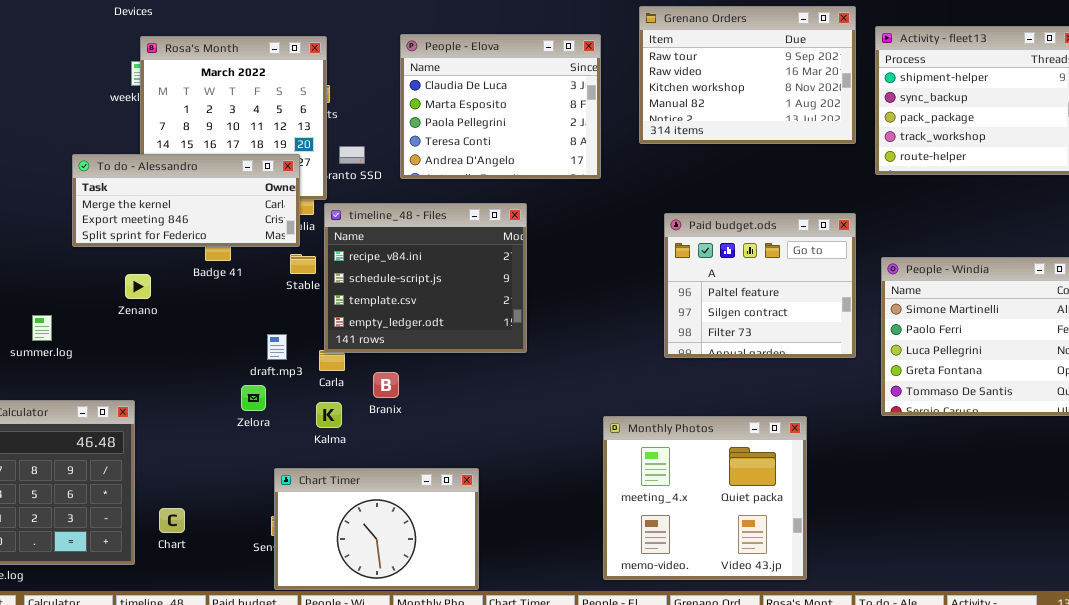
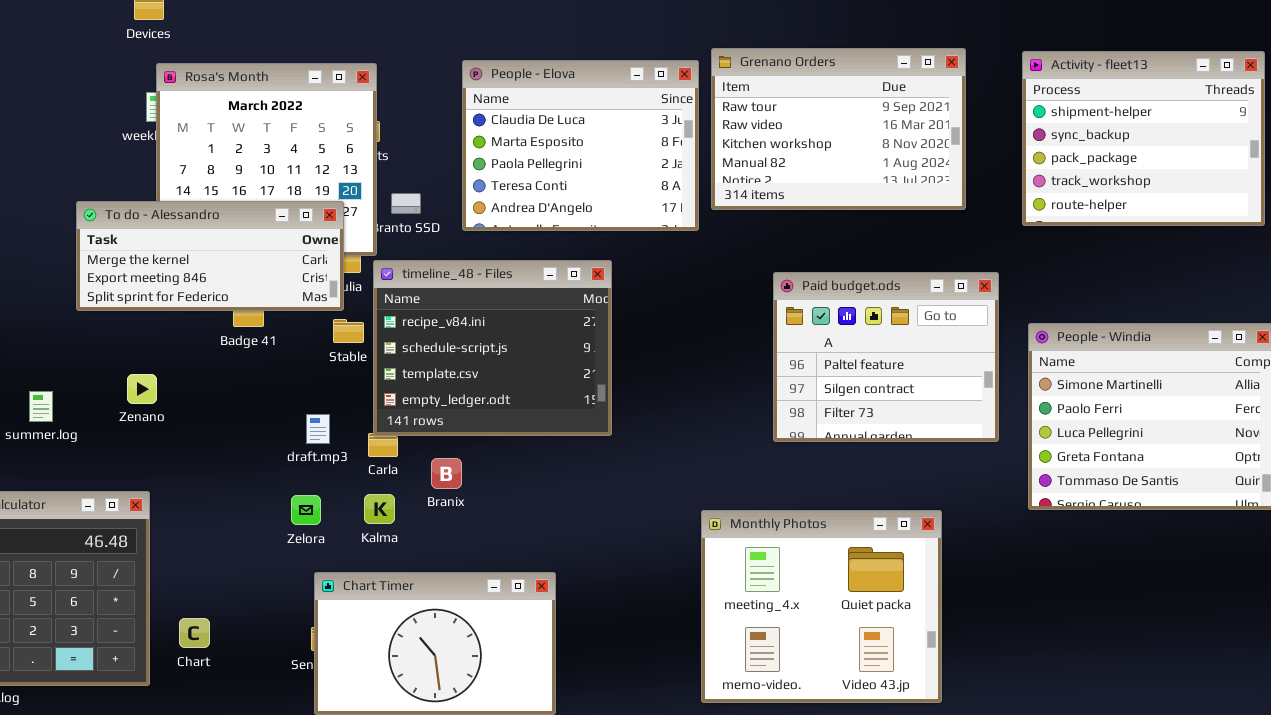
Grenano Orders: [639,6,856,144] -> [711,48,966,210], moved
Zenano: [125,274,151,299] -> [127,374,157,404], moved
Zelora: [241,385,266,411] -> [291,495,321,525], moved

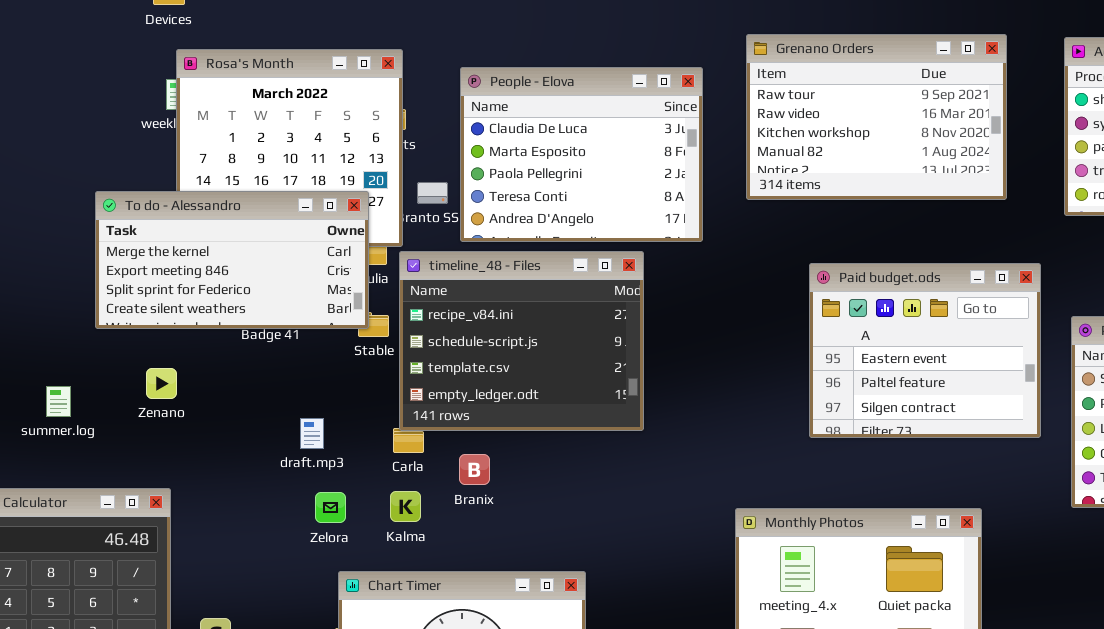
People - Elova: [462,60,699,231] -> [460,67,703,242], moved
To do - Alessandro: [76,201,344,311] -> [95,191,369,329], resized
Paid budget.ods: [773,272,999,442] -> [809,263,1041,438], scrolled up 1 row
draft.mp3: [306,414,330,444] -> [300,418,324,449], moved

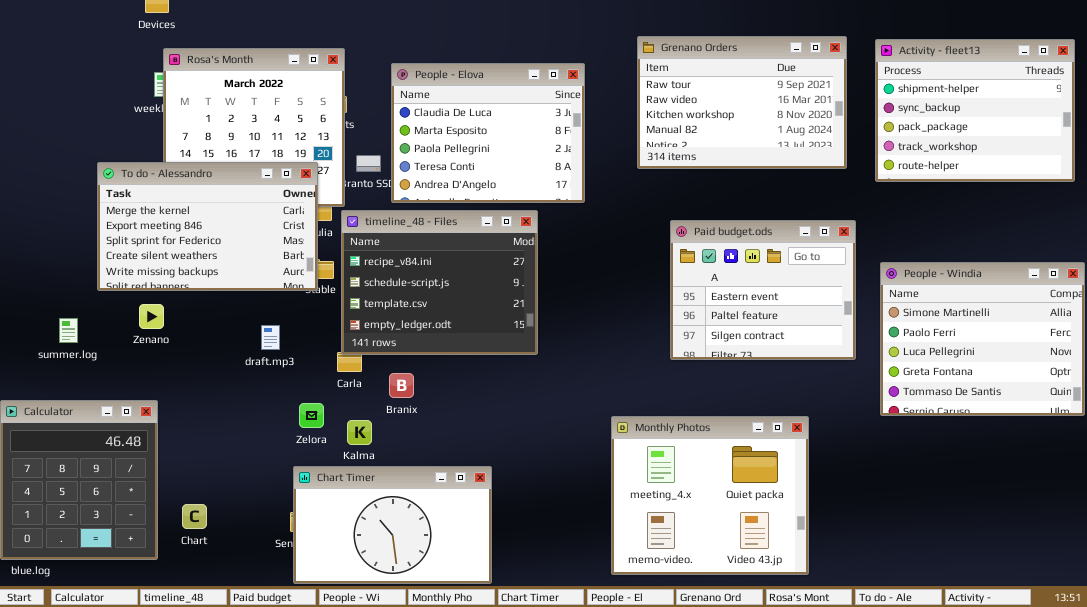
Grenano Orders: [746,34,1007,200] -> [637,36,847,169], moved
To do - Alessandro: [95,191,369,329] -> [97,162,318,291], resized
draft.mp3: [300,418,324,449] -> [261,325,280,350], moved
Kalma: [390,491,421,522] -> [347,420,372,445], moved
Zelora: [315,492,346,523] -> [299,403,324,428], moved

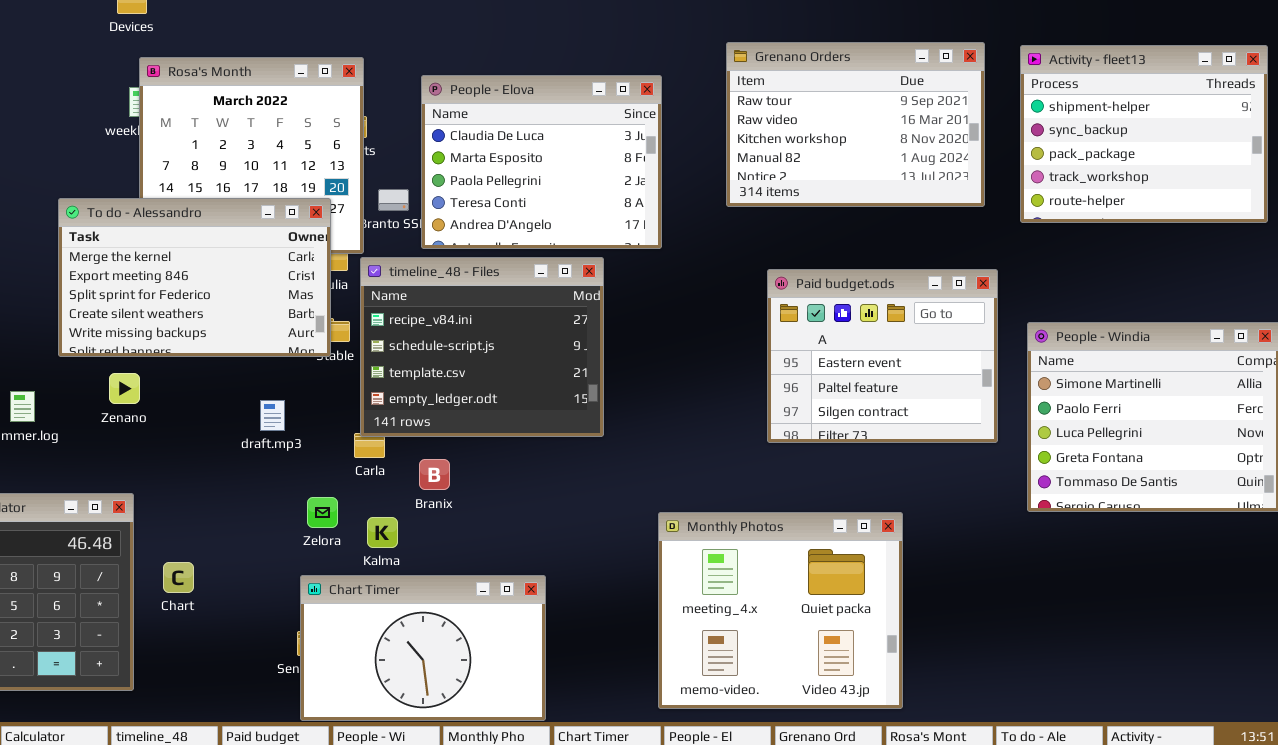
Monthly Photos: [611,416,809,575] -> [658,512,903,709], moved
Chart: [182,504,207,529] -> [163,562,194,593], moved

